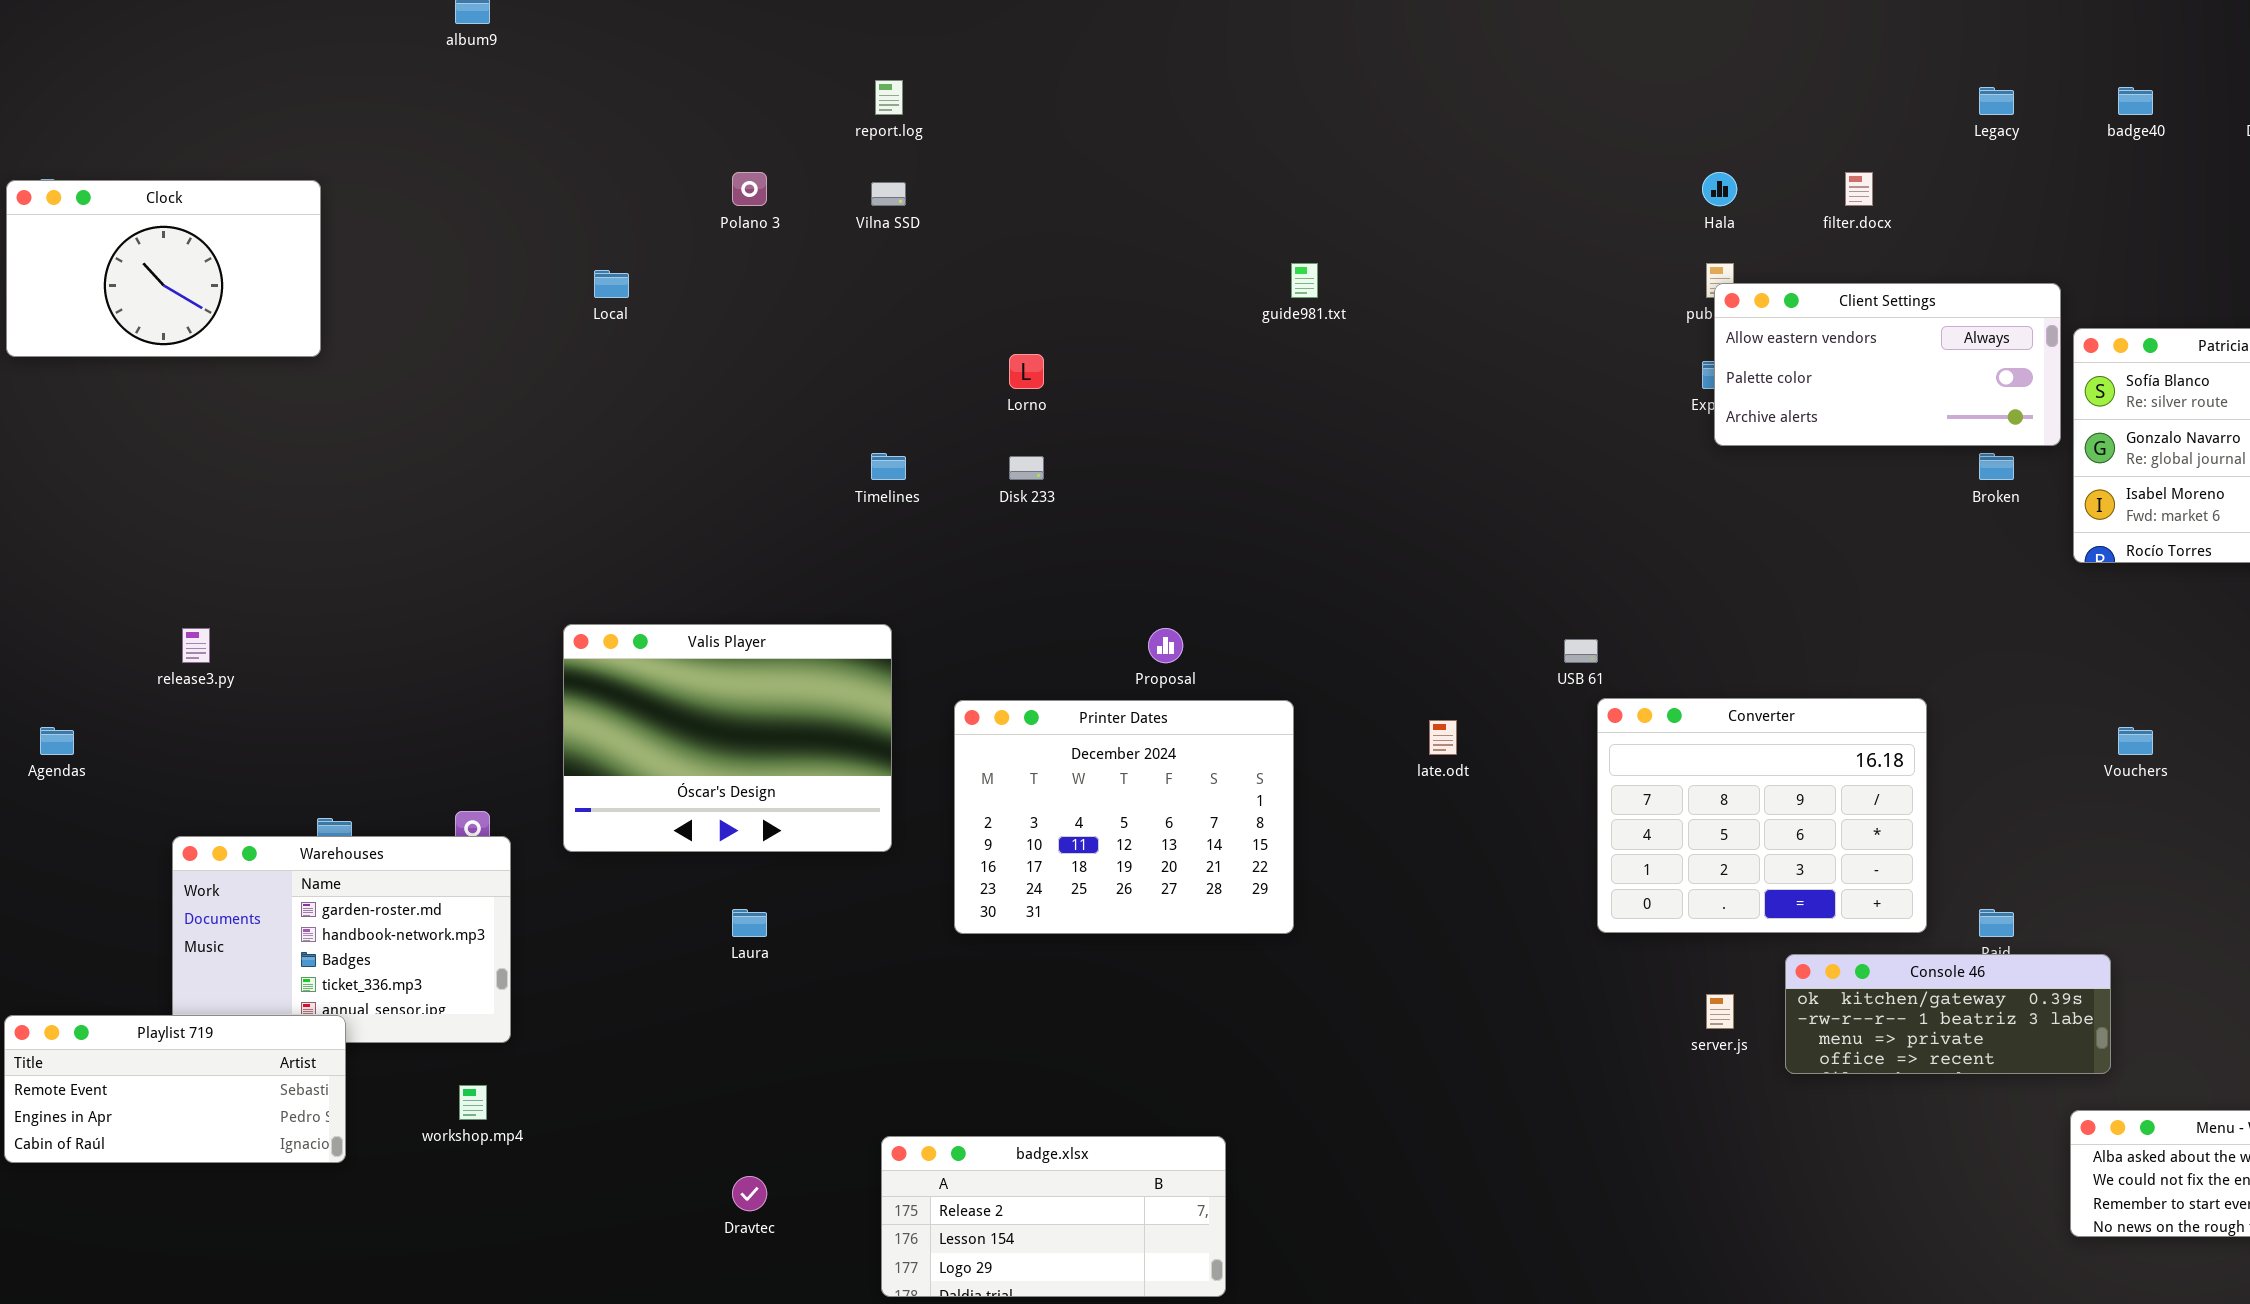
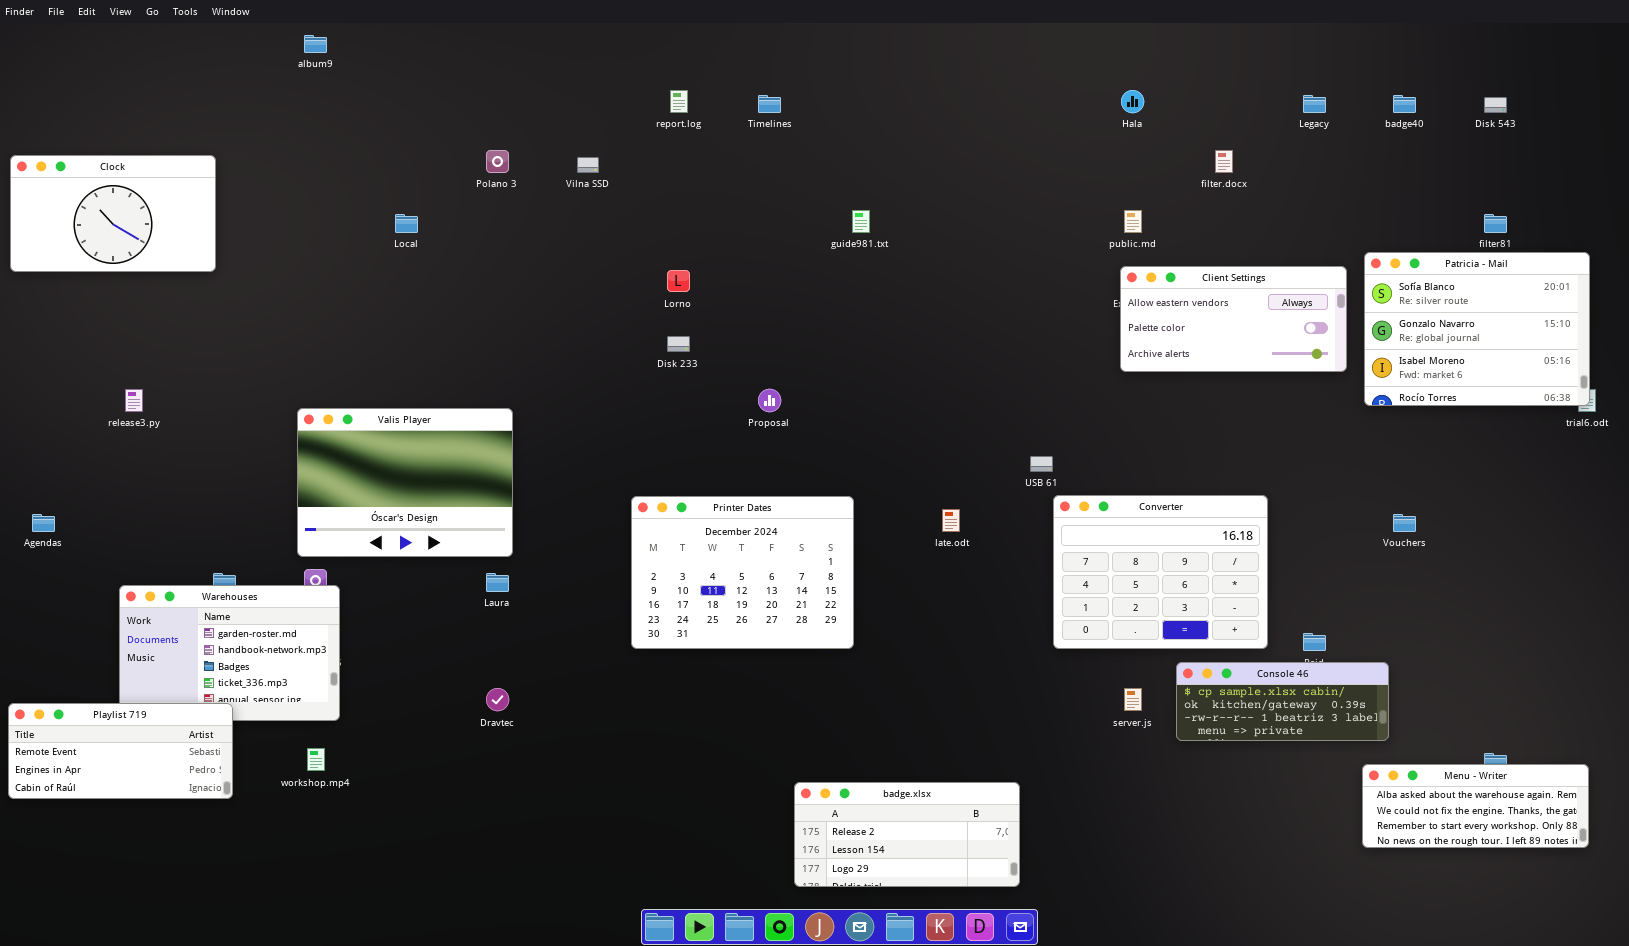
report.log: [875,80,903,115] -> [670,90,688,113], moved
Hala: [1702,172,1737,206] -> [1121,90,1144,113], moved
Client Settings: [1714,283,2061,446] -> [1120,266,1347,372], moved
Timelines: [871,453,906,480] -> [758,95,781,113], moved
Valis Player: [563,624,892,852] -> [297,408,513,557], moved
release3.py: [182,628,210,663] -> [125,389,143,412], moved
Proposal: [1148,628,1183,663] -> [758,389,781,412], moved
Laura: [732,909,767,937] -> [486,573,509,592], moved
Console 46: [1785,954,2111,1074] -> [1176,662,1389,741], scrolled up 1 row
badge.xlsx: [881,1136,1226,1297] -> [794,782,1020,887], moved
Dravtec: [732,1176,767,1211] -> [486,688,509,711], moved

